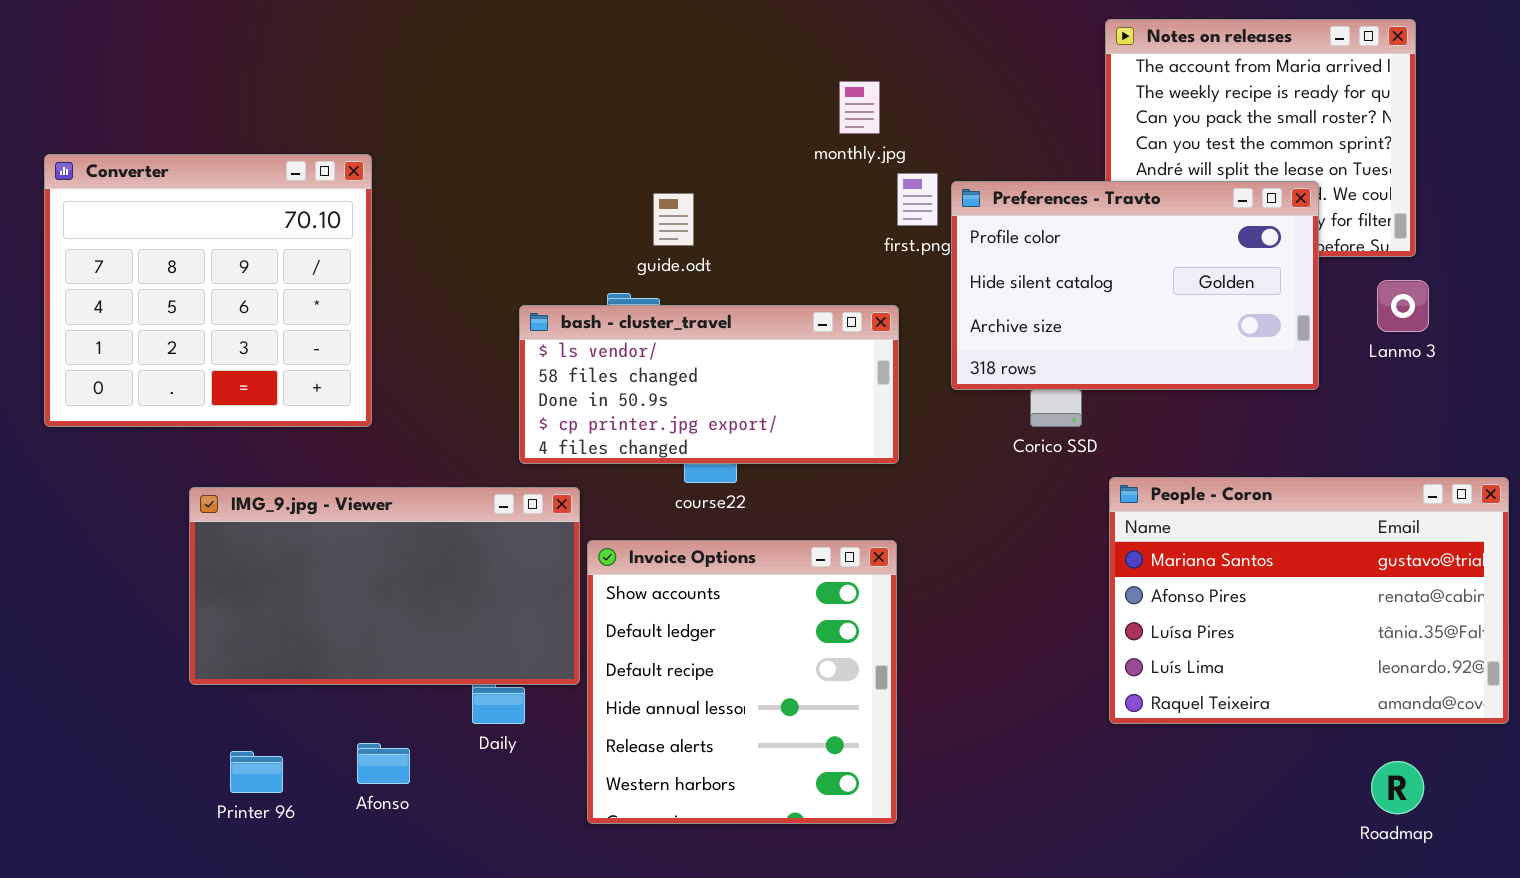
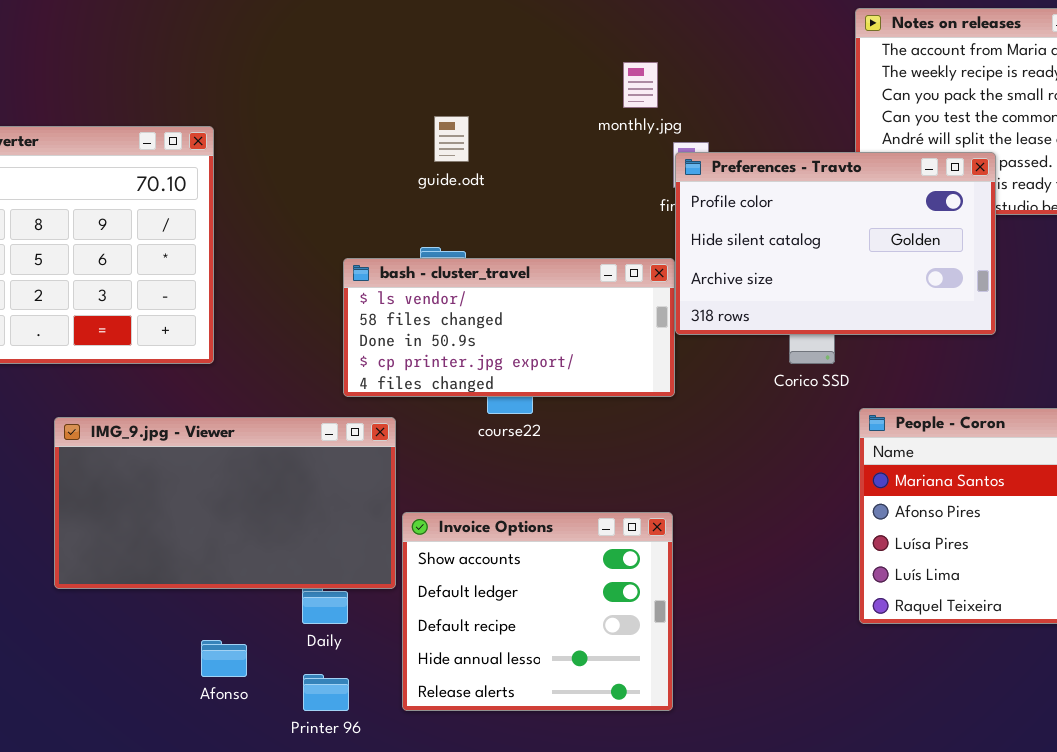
Preferences - Travto: [951,181,1319,390] -> [675,152,996,335], moved
guide.odt: [653,193,694,246] -> [434,116,469,162], moved
Invoice Options: [587,540,897,824] -> [402,512,673,711], resized
Printer 96: [230,751,283,793] -> [303,674,349,711], moved

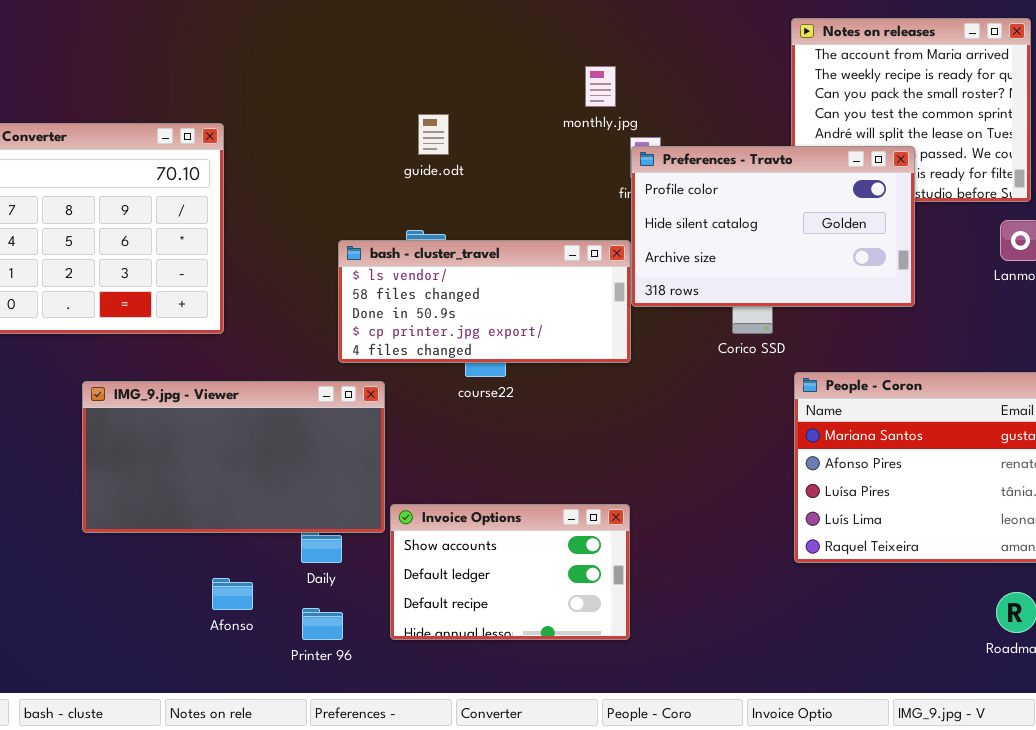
Invoice Options: [402,512,673,711] -> [390,504,630,640], resized

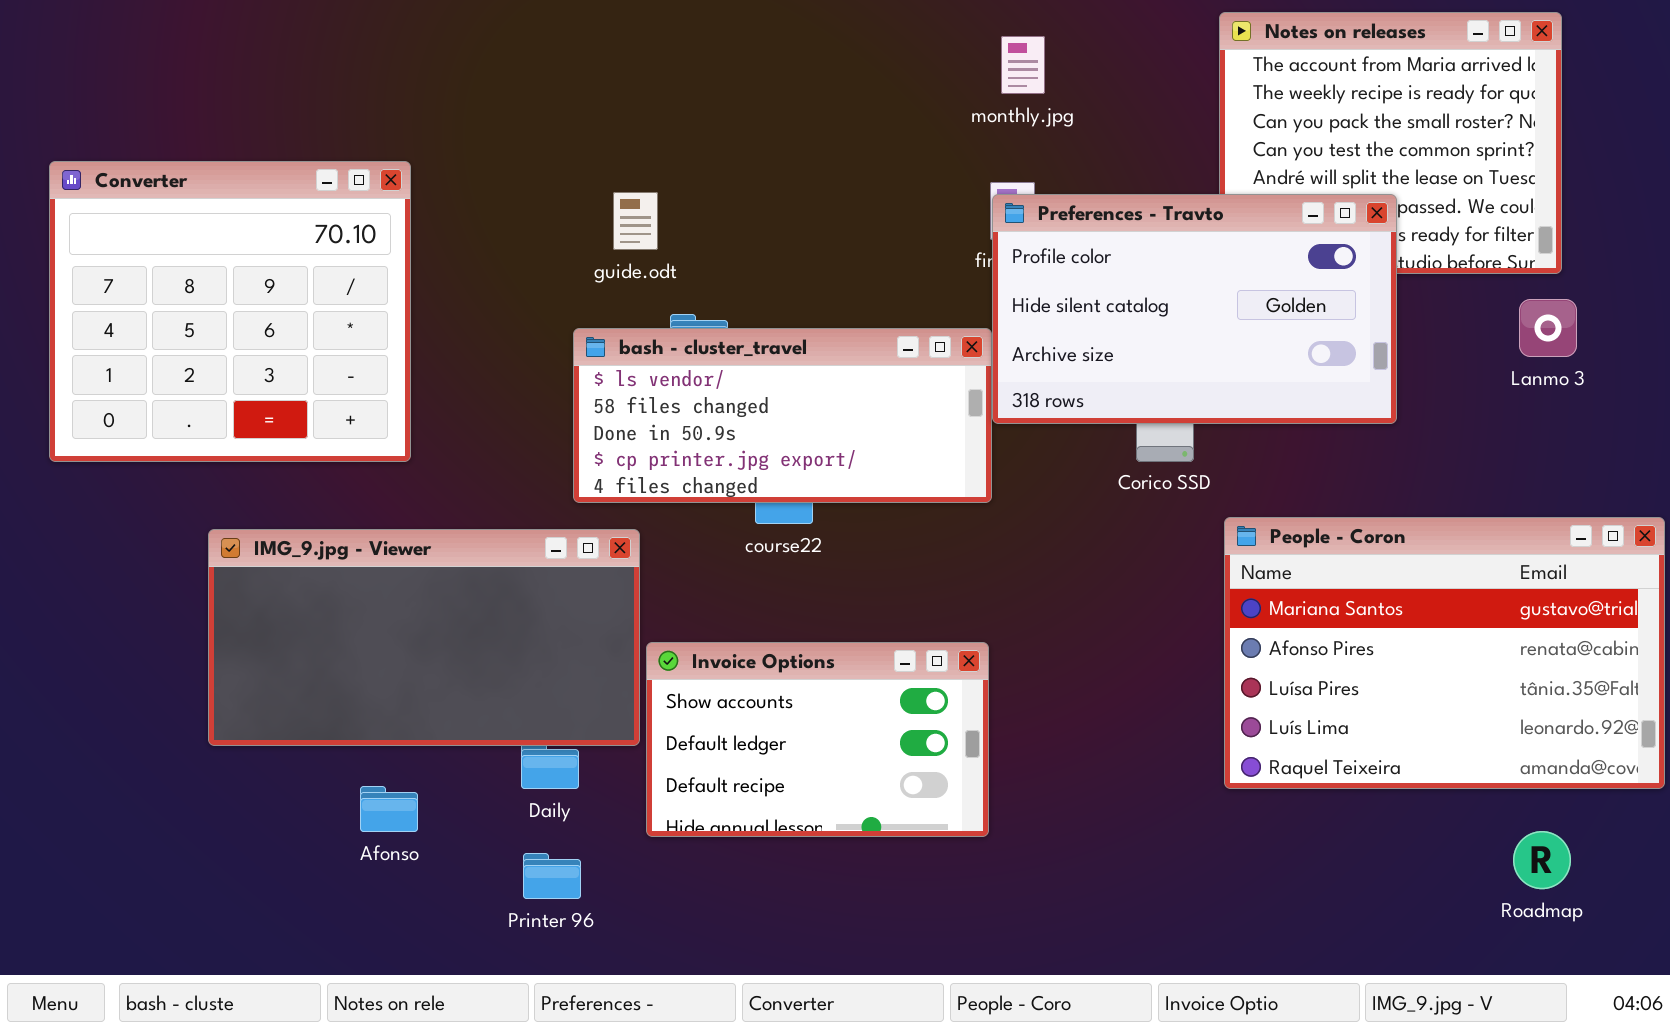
monthly.jpg: [585,66,616,107] -> [1001,36,1045,94], moved
guide.odt: [418,114,449,155] -> [613,192,658,250], moved
Invoice Options: [390,504,630,640] -> [646,642,989,837], moved
Afonso: [212,578,253,610] -> [360,786,418,832], moved

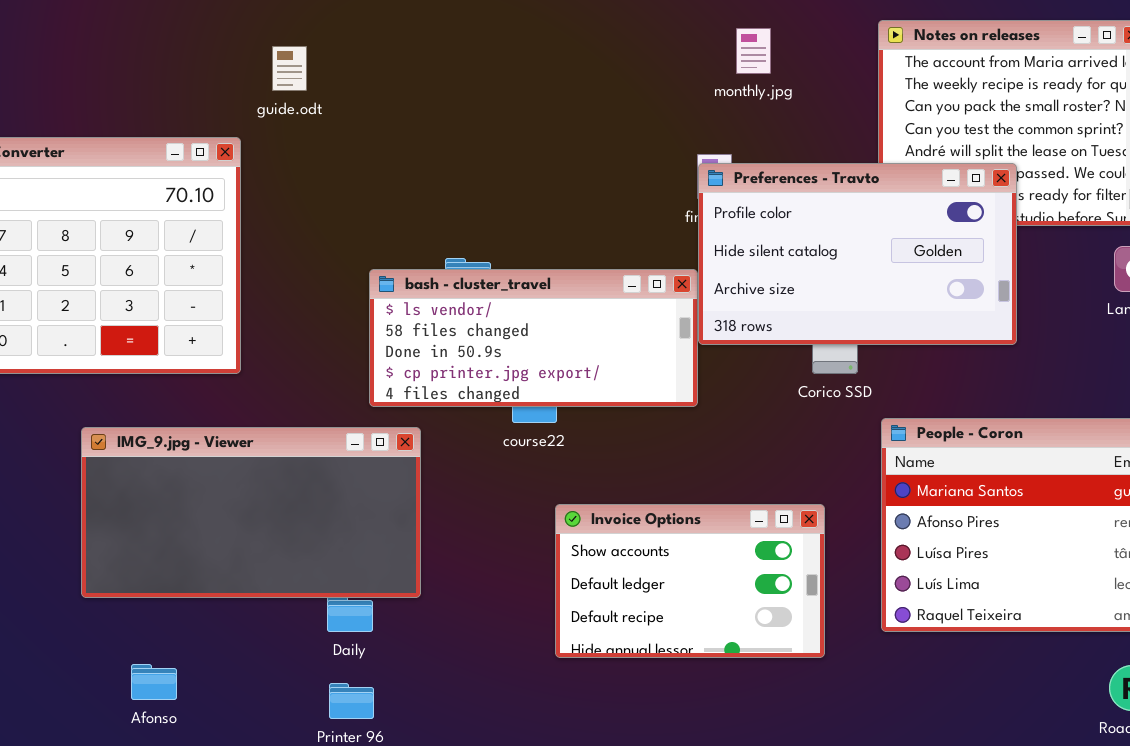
monthly.jpg: [1001,36,1045,94] -> [736,28,771,74], moved
guide.odt: [613,192,658,250] -> [272,46,307,91], moved
Invoice Options: [646,642,989,837] -> [555,504,825,658], moved
Afonso: [360,786,418,832] -> [131,664,177,700], moved

